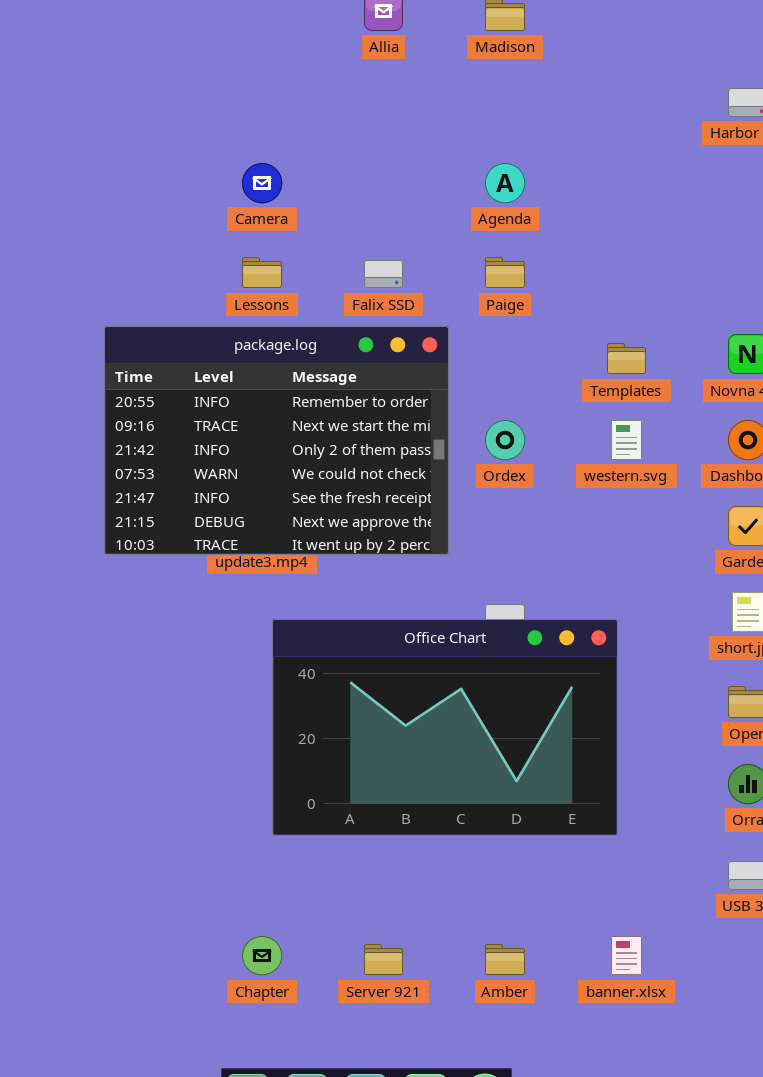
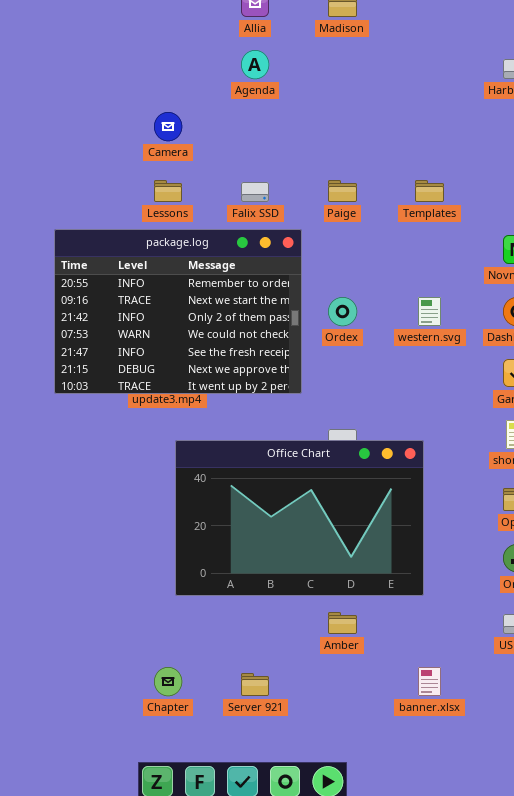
Agenda: [485,163,525,203] -> [241,50,269,79], moved
Templates: [607,343,646,374] -> [415,180,444,202], moved
Amber: [485,944,525,975] -> [328,612,357,634], moved

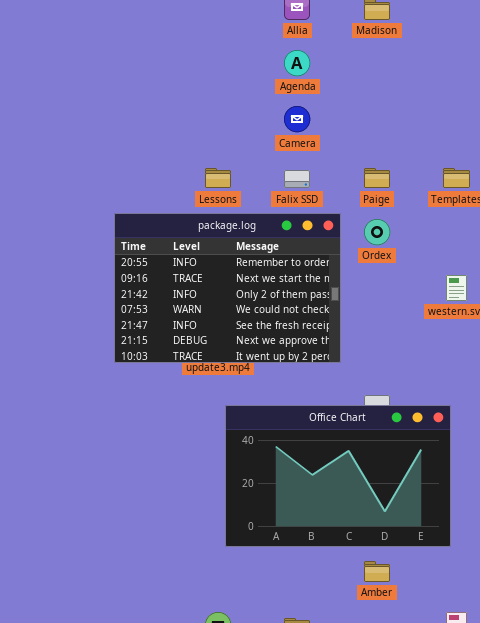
Camera: [154,112,182,141] -> [284,106,310,132], moved
Ordex: [328,297,357,326] -> [364,219,390,245], moved

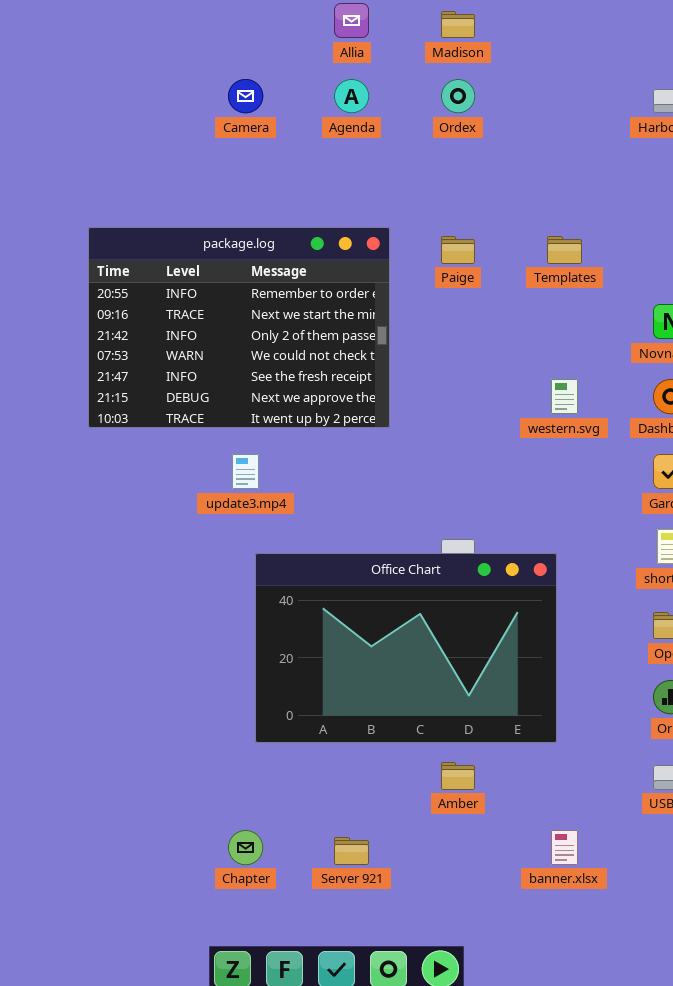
Camera: [284,106,310,132] -> [228,79,263,113], moved
package.log: [114,213,341,363] -> [88,227,390,428], moved
Ordex: [364,219,390,245] -> [441,79,475,113], moved

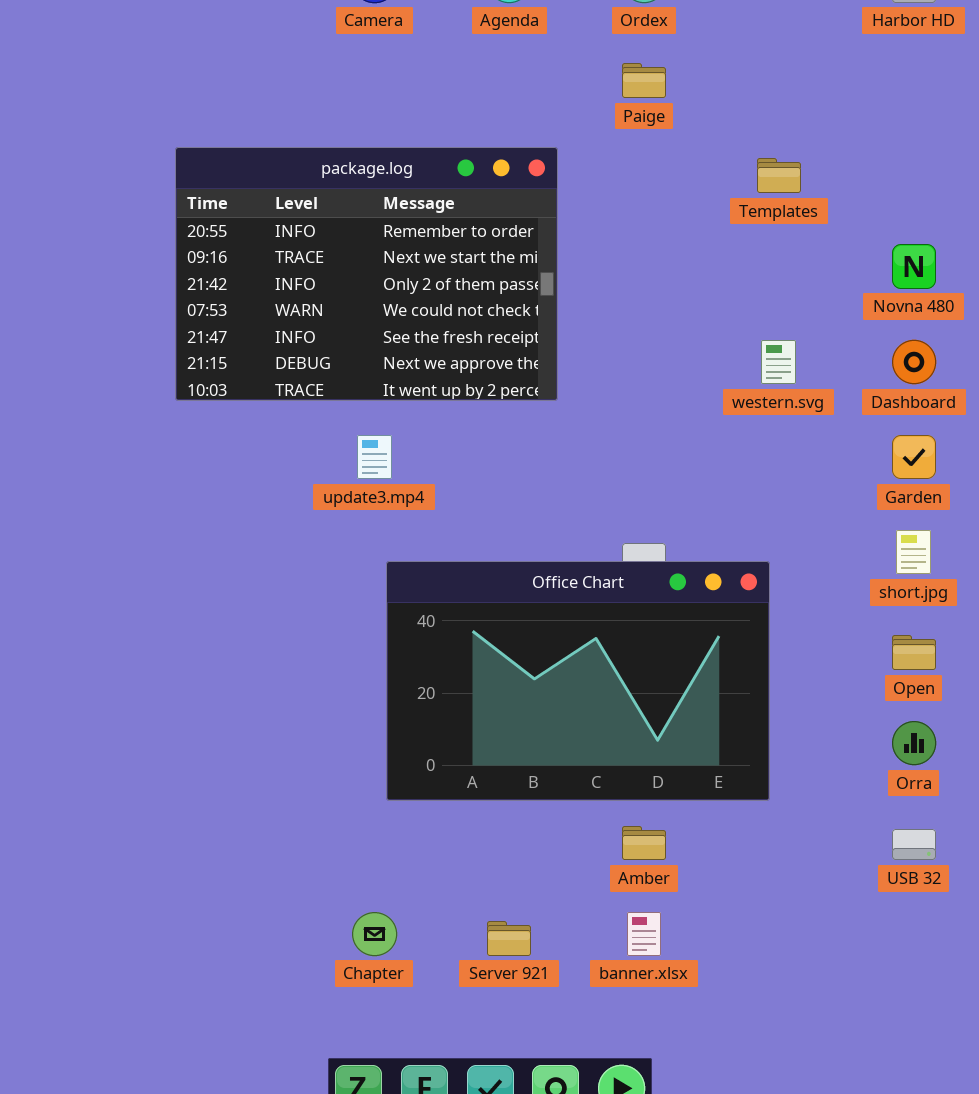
Paige: [441,236,475,264] -> [622,63,666,98], moved
banner.xlsx: [551,830,578,865] -> [627,912,661,956], moved

